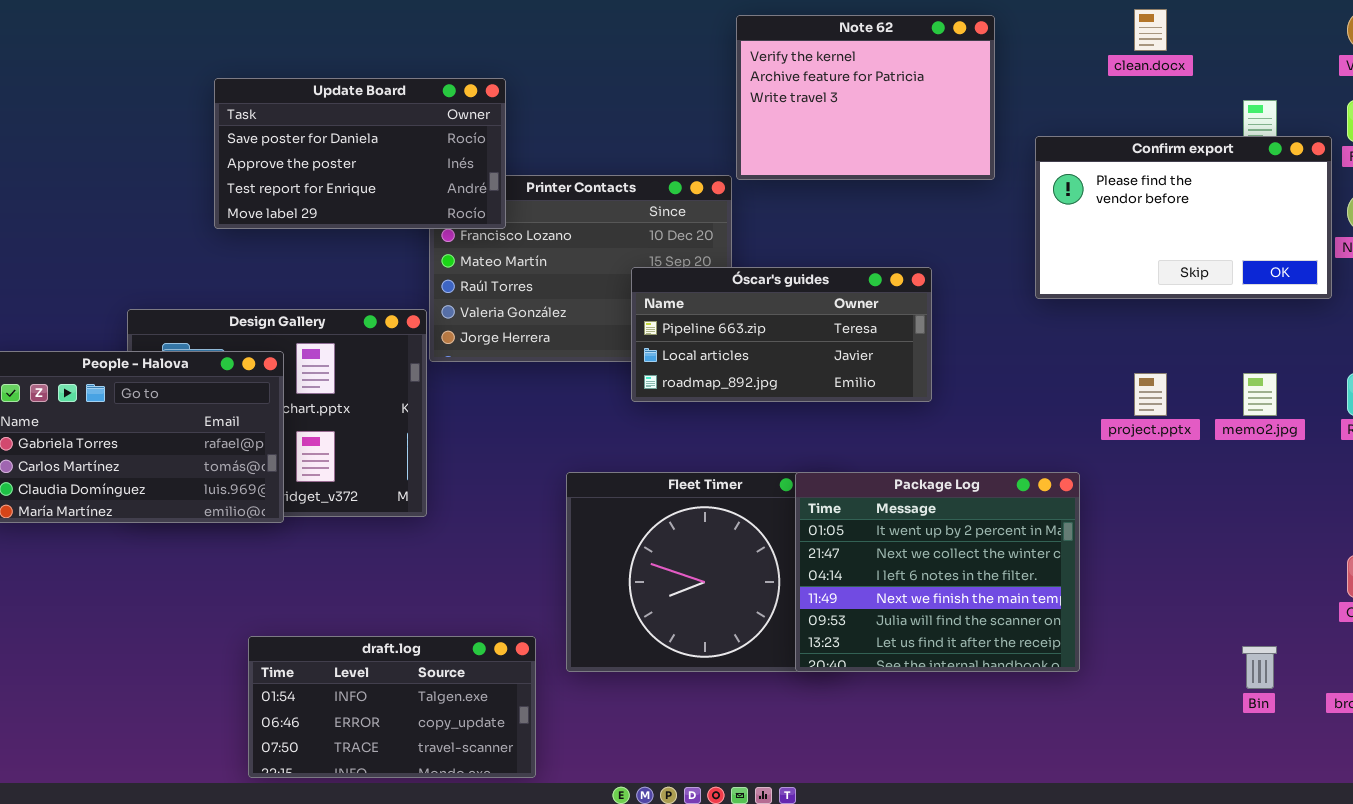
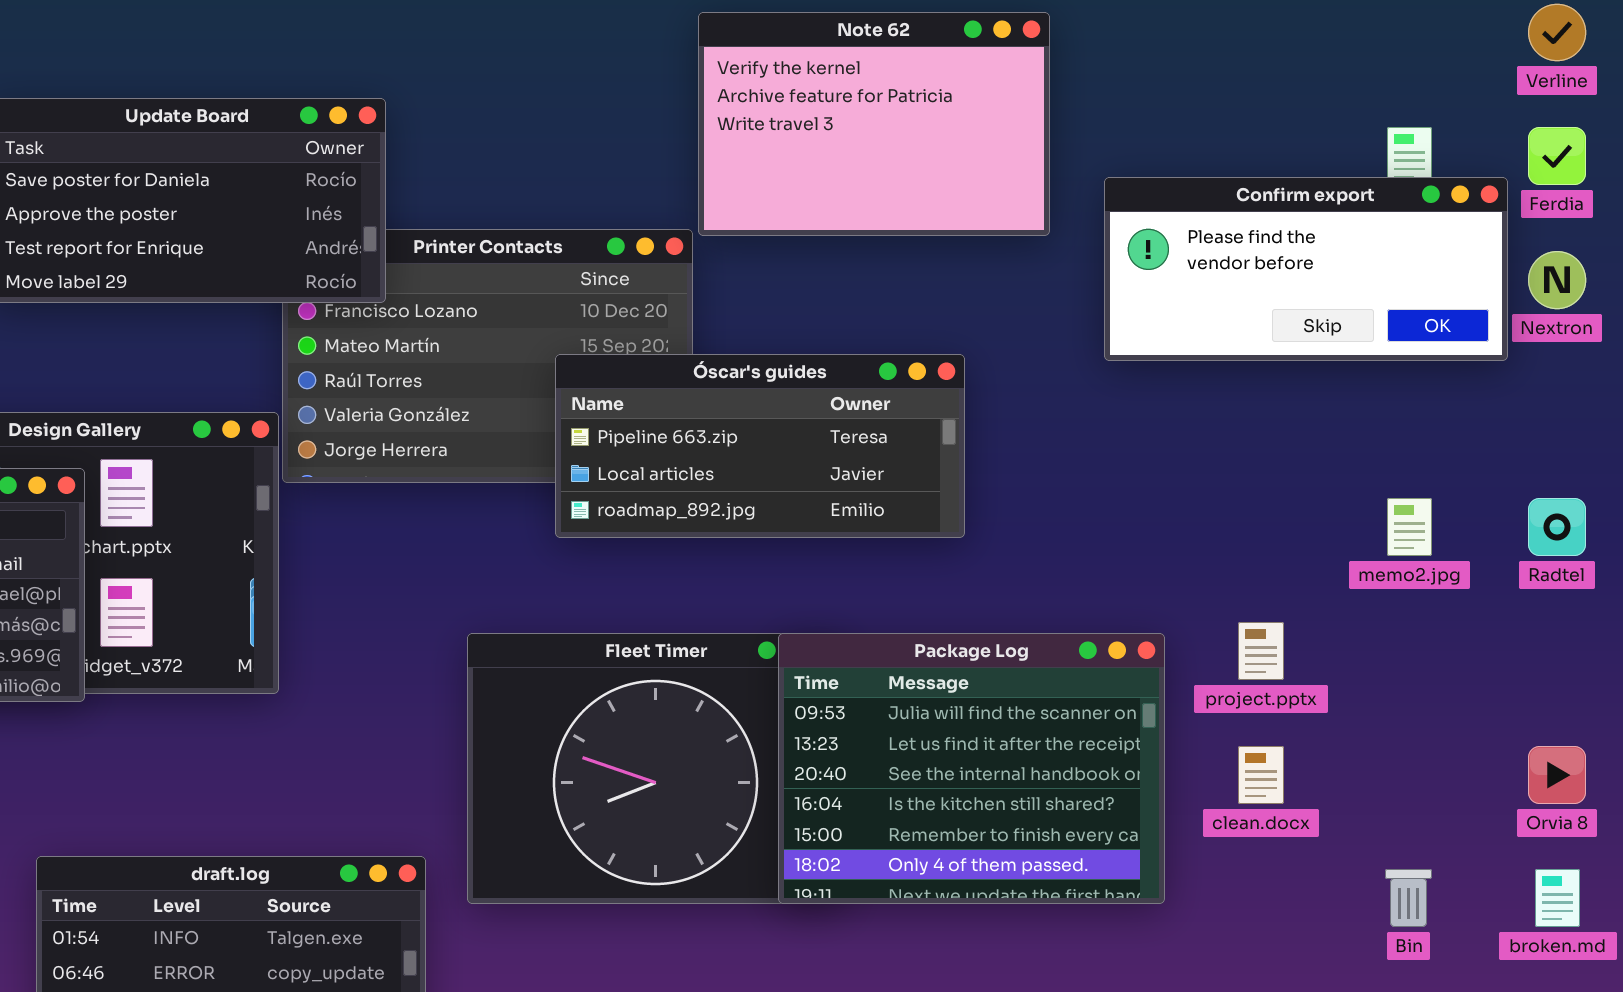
clean.docx: [1134,9,1167,51] -> [1238,746,1284,804], moved
Confirm export: [1035,136,1332,299] -> [1104,177,1508,361], resized
project.pptx: [1134,373,1167,416] -> [1238,622,1284,680], moved
Package Log: [795,472,1080,672] -> [778,633,1165,904], scrolled down 4 rows

